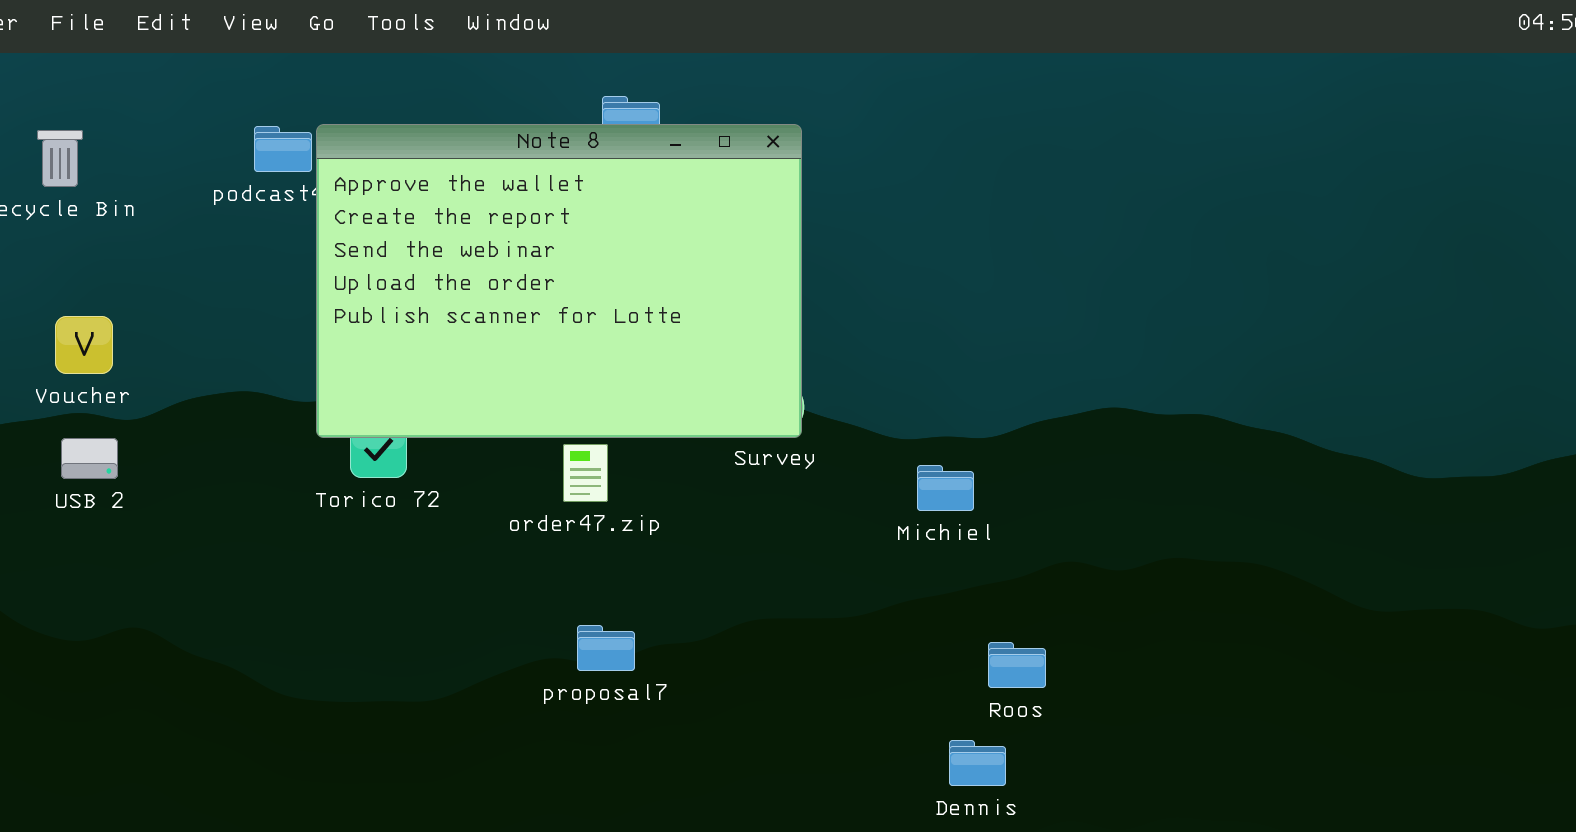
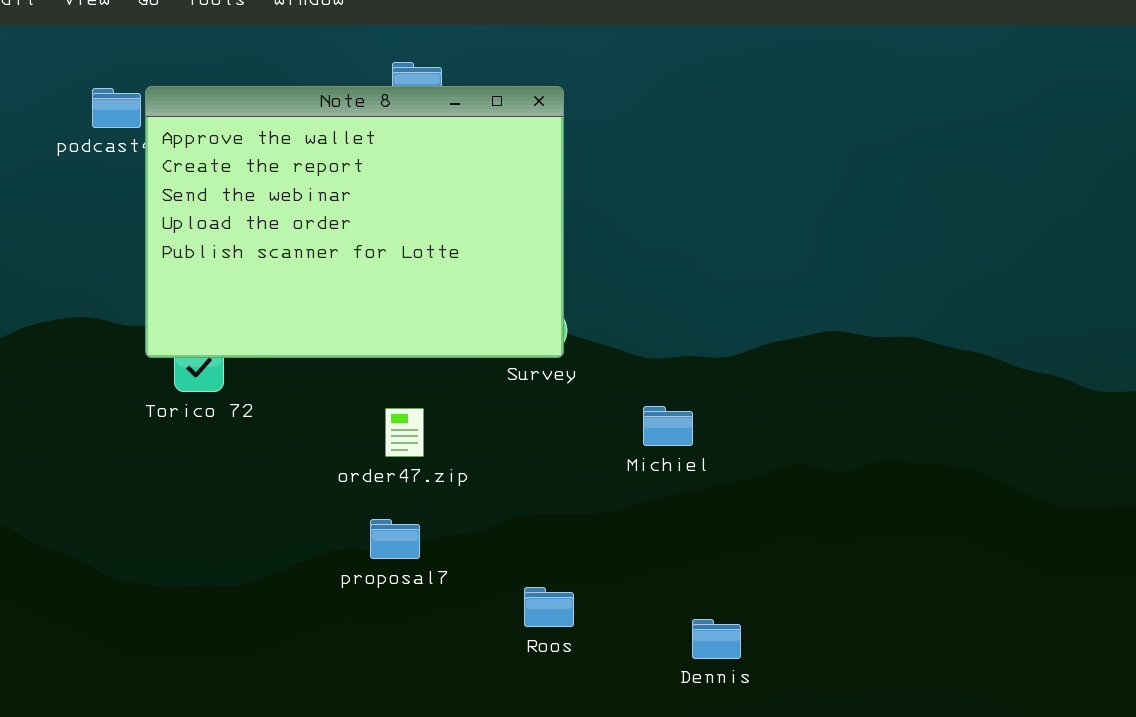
order47.zip: [563,444,608,502] -> [385,408,424,457], moved
Michiel: [917,465,974,511] -> [643,406,693,446], moved
Roos: [988,642,1046,688] -> [524,587,574,627], moved

